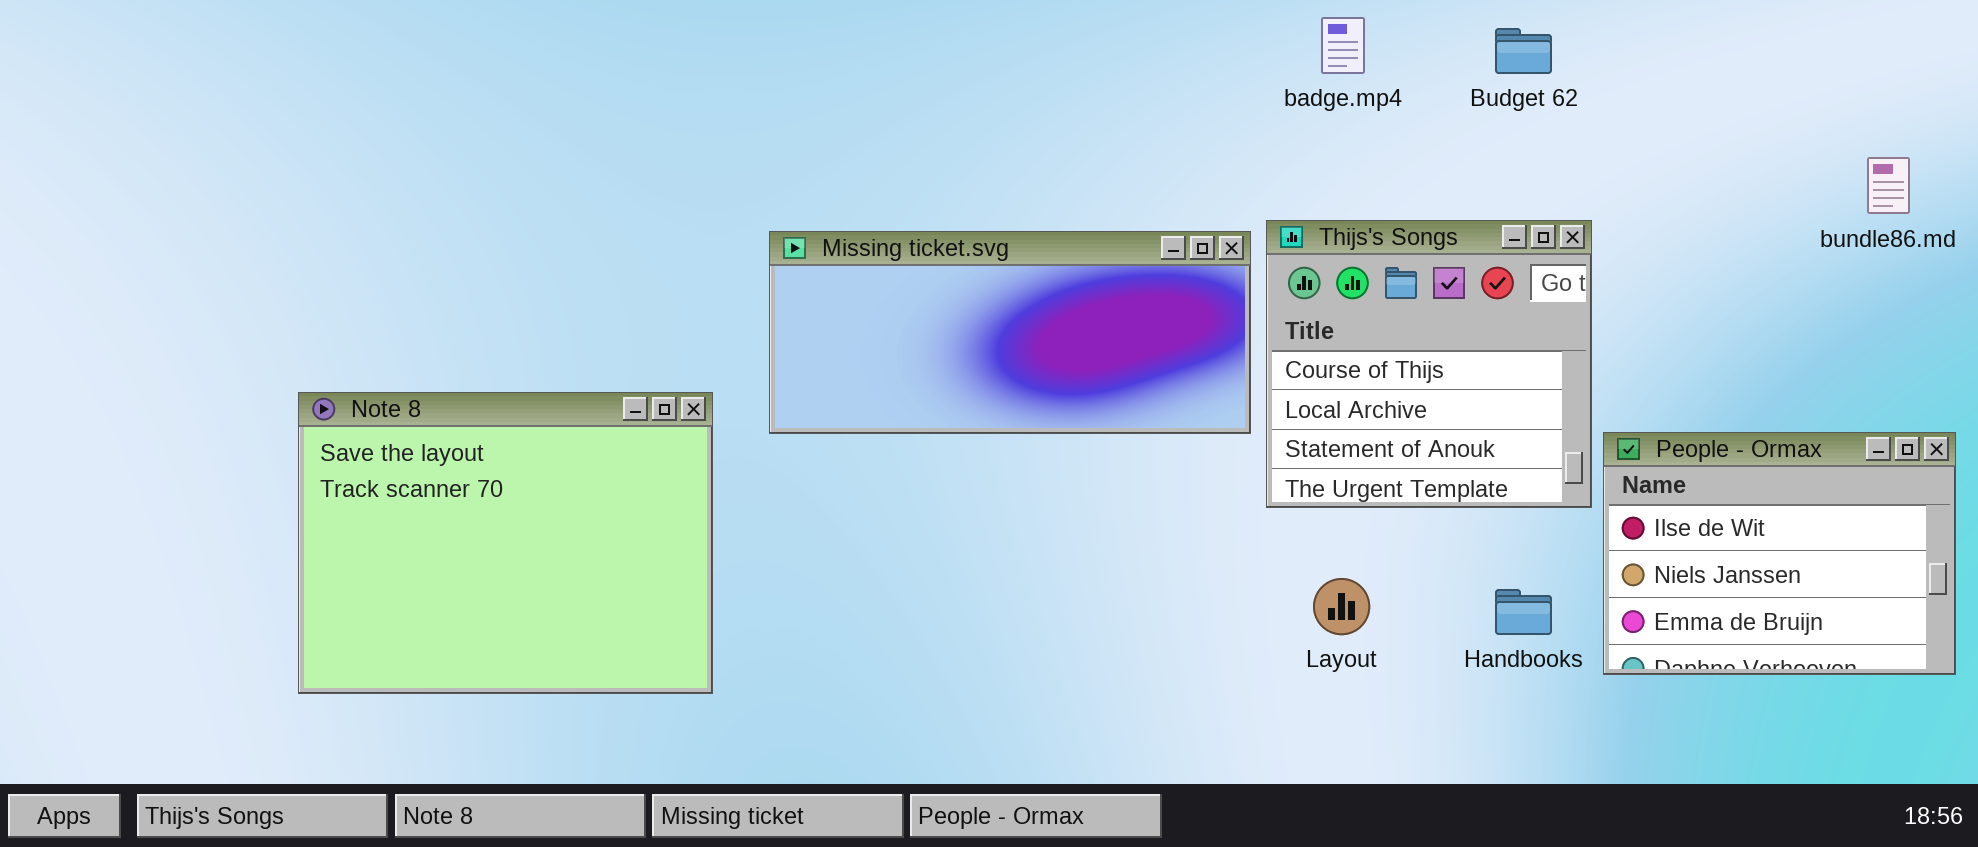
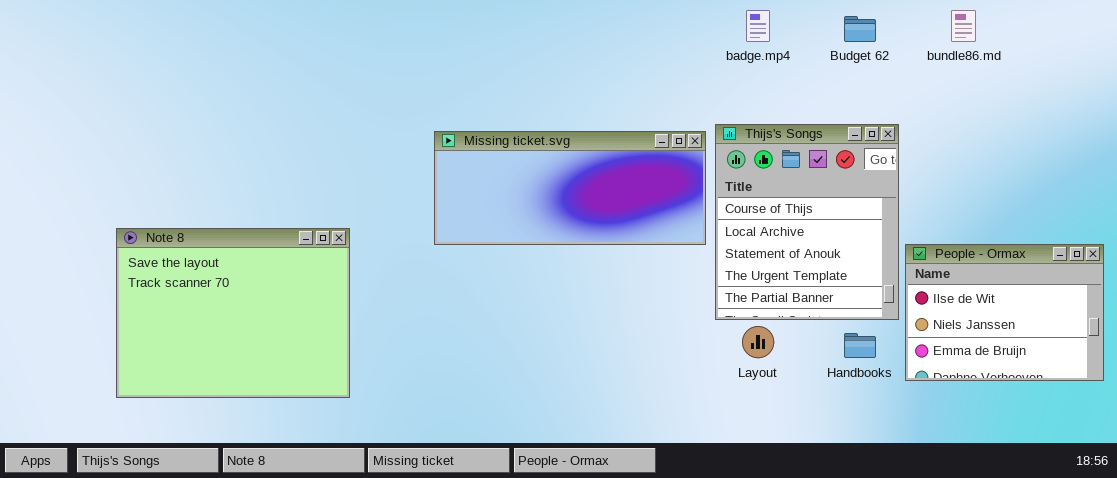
bundle86.md: [1867,157,1910,214] -> [951,10,976,42], moved
Thijs's Songs: [1266,220,1592,508] -> [715,124,899,320], resized
Note 8: [298,392,713,694] -> [116,228,350,398], moved

